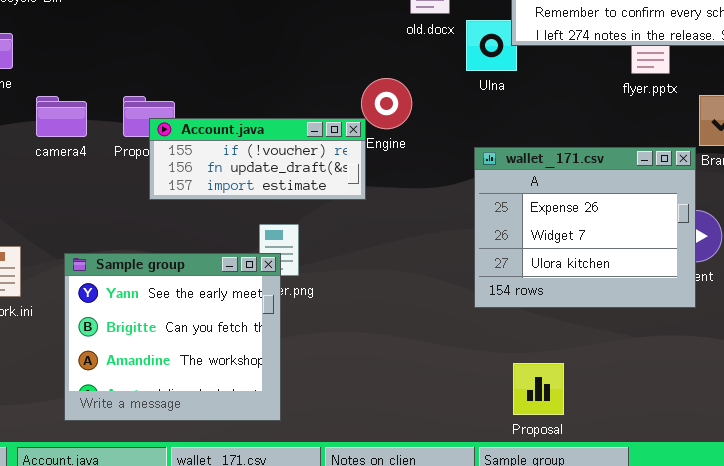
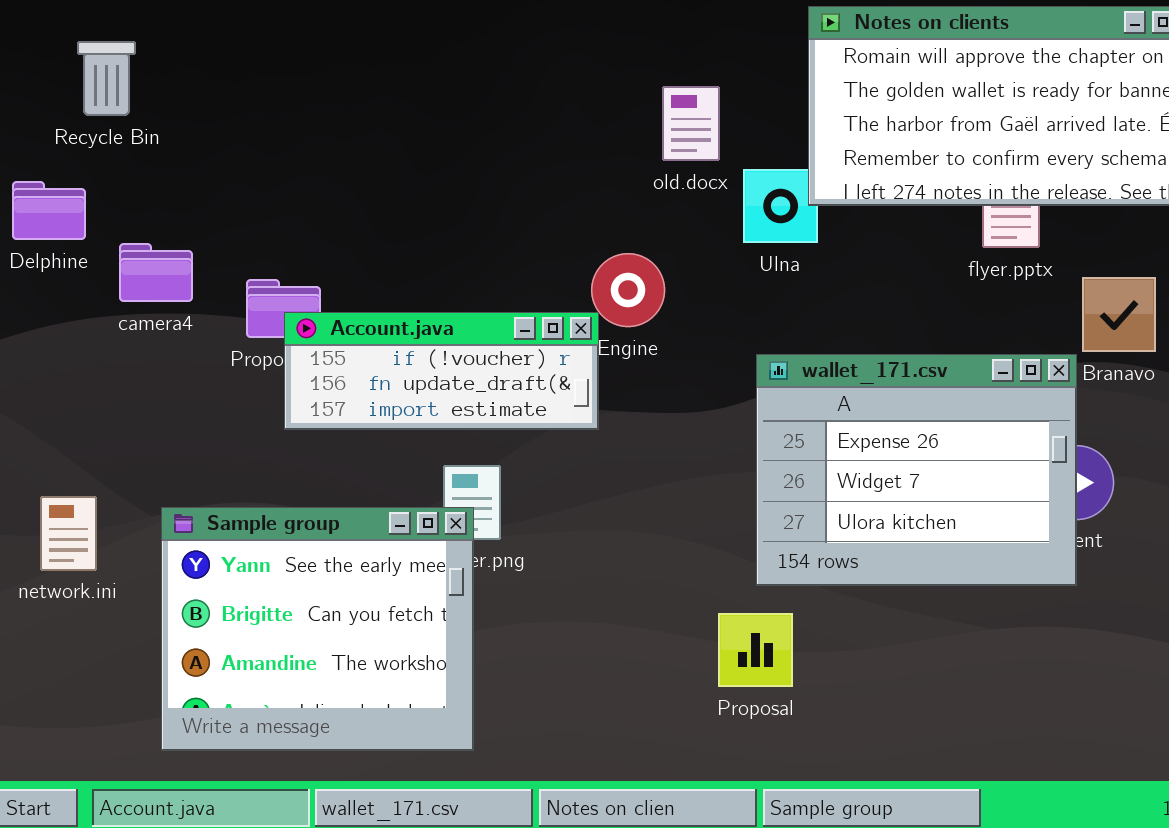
camera4: [36,96,87,137] -> [119,243,193,302], moved
Proposal: [513,363,564,415] -> [718,613,793,687], moved

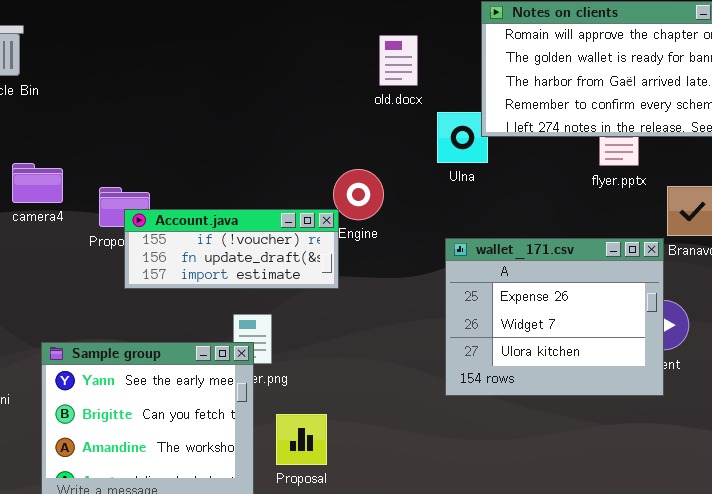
old.docx: [662,86,720,161] -> [379,35,418,86], moved
Proposal: [718,613,793,687] -> [276,414,327,465], moved

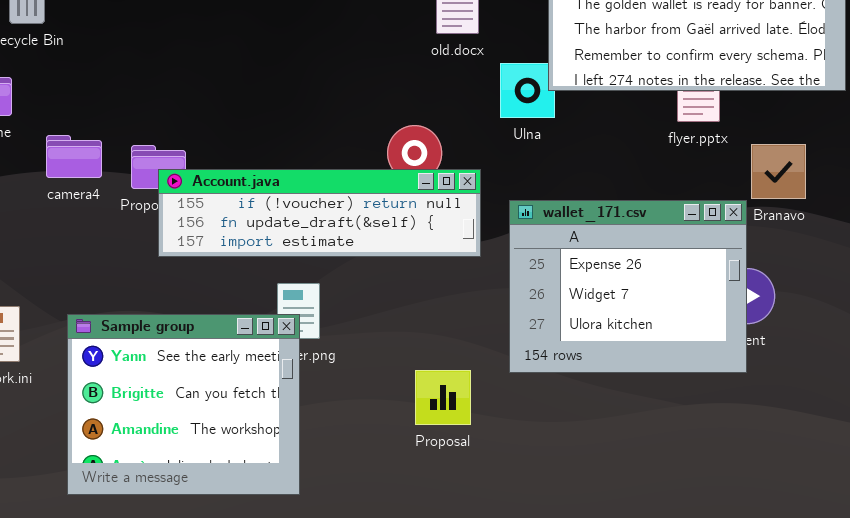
camera4: [12,163,63,203] -> [46,135,102,178], moved
Account.java: [124,209,339,289] -> [158,169,481,257], resized
Proposal: [276,414,327,465] -> [415,370,471,425], moved

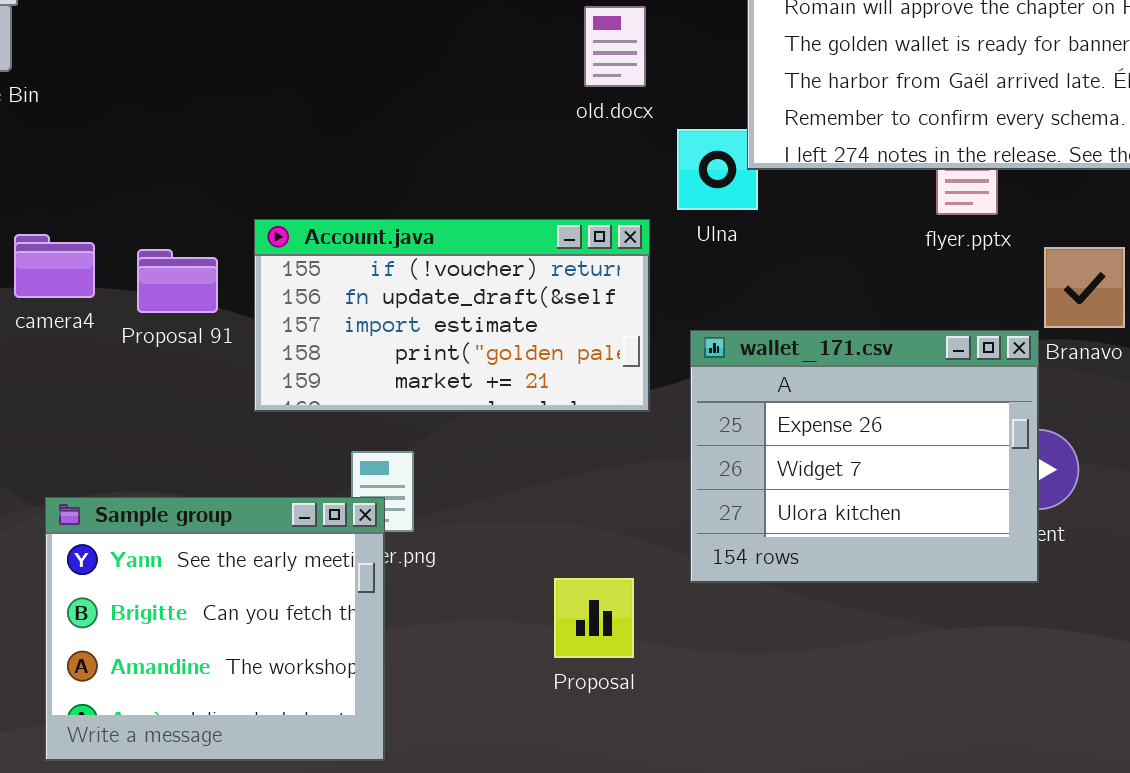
Account.java: [158,169,481,257] -> [254,219,650,412], resized

